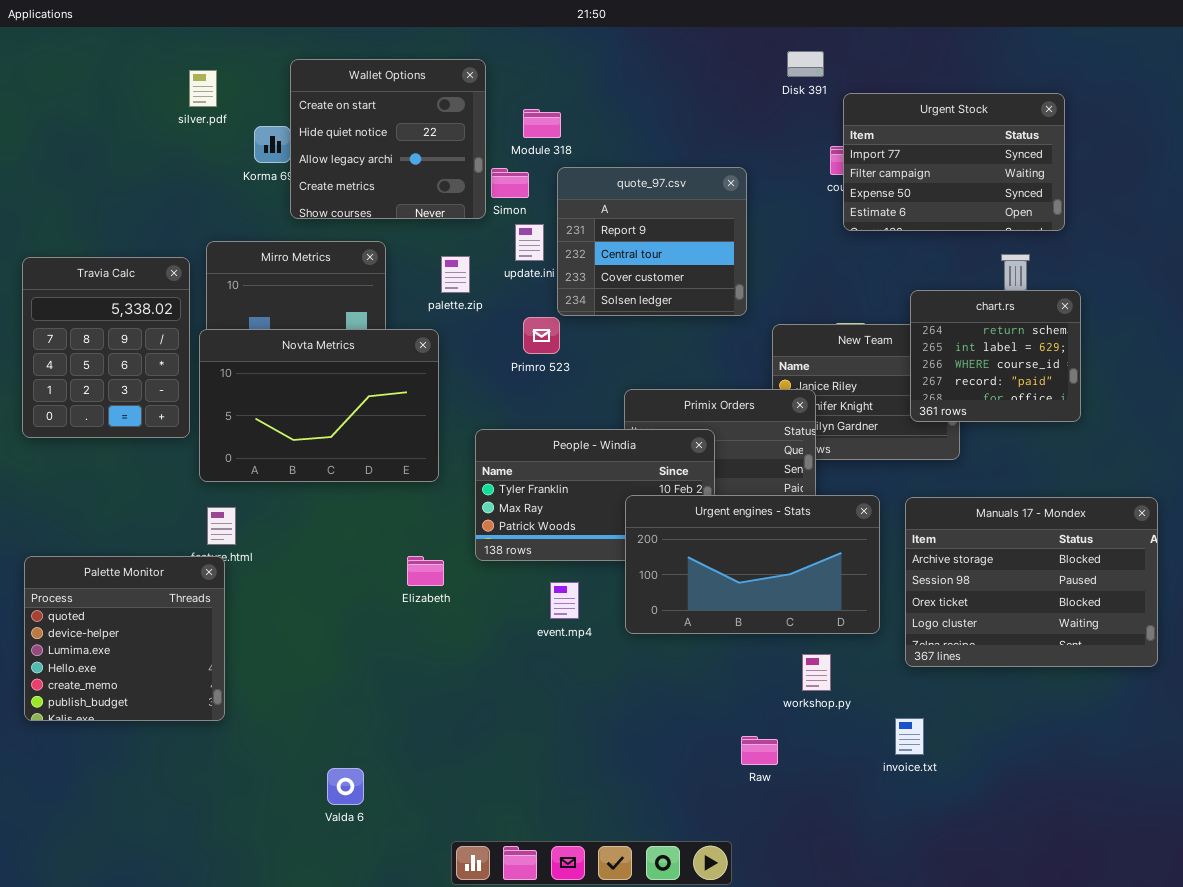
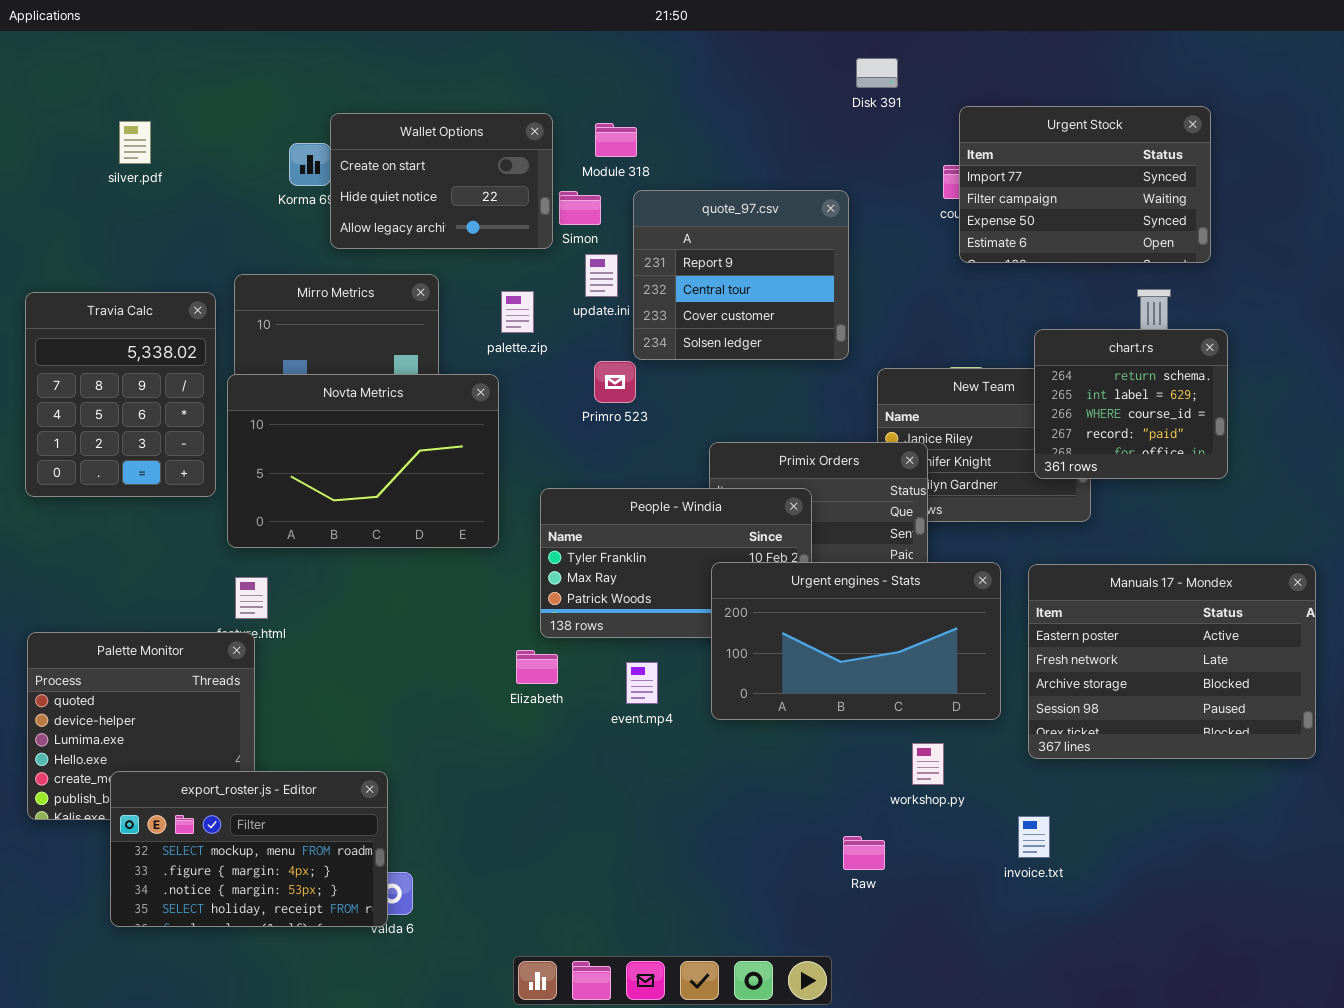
Disk 391: [787,51,824,77] -> [856,58,898,88], moved
Wallet Options: [290,59,486,219] -> [330,113,553,249], resized
silver.pdf: [189,70,217,107] -> [119,121,151,164], moved
Manuals 17 - Mondex: [905,497,1158,667] -> [1028,564,1316,759], scrolled up 2 rows
Elizabeth: [407,556,444,586] -> [516,650,558,684], moved
export_roster.js - Editor: none -> [110,771,388,927], opened

